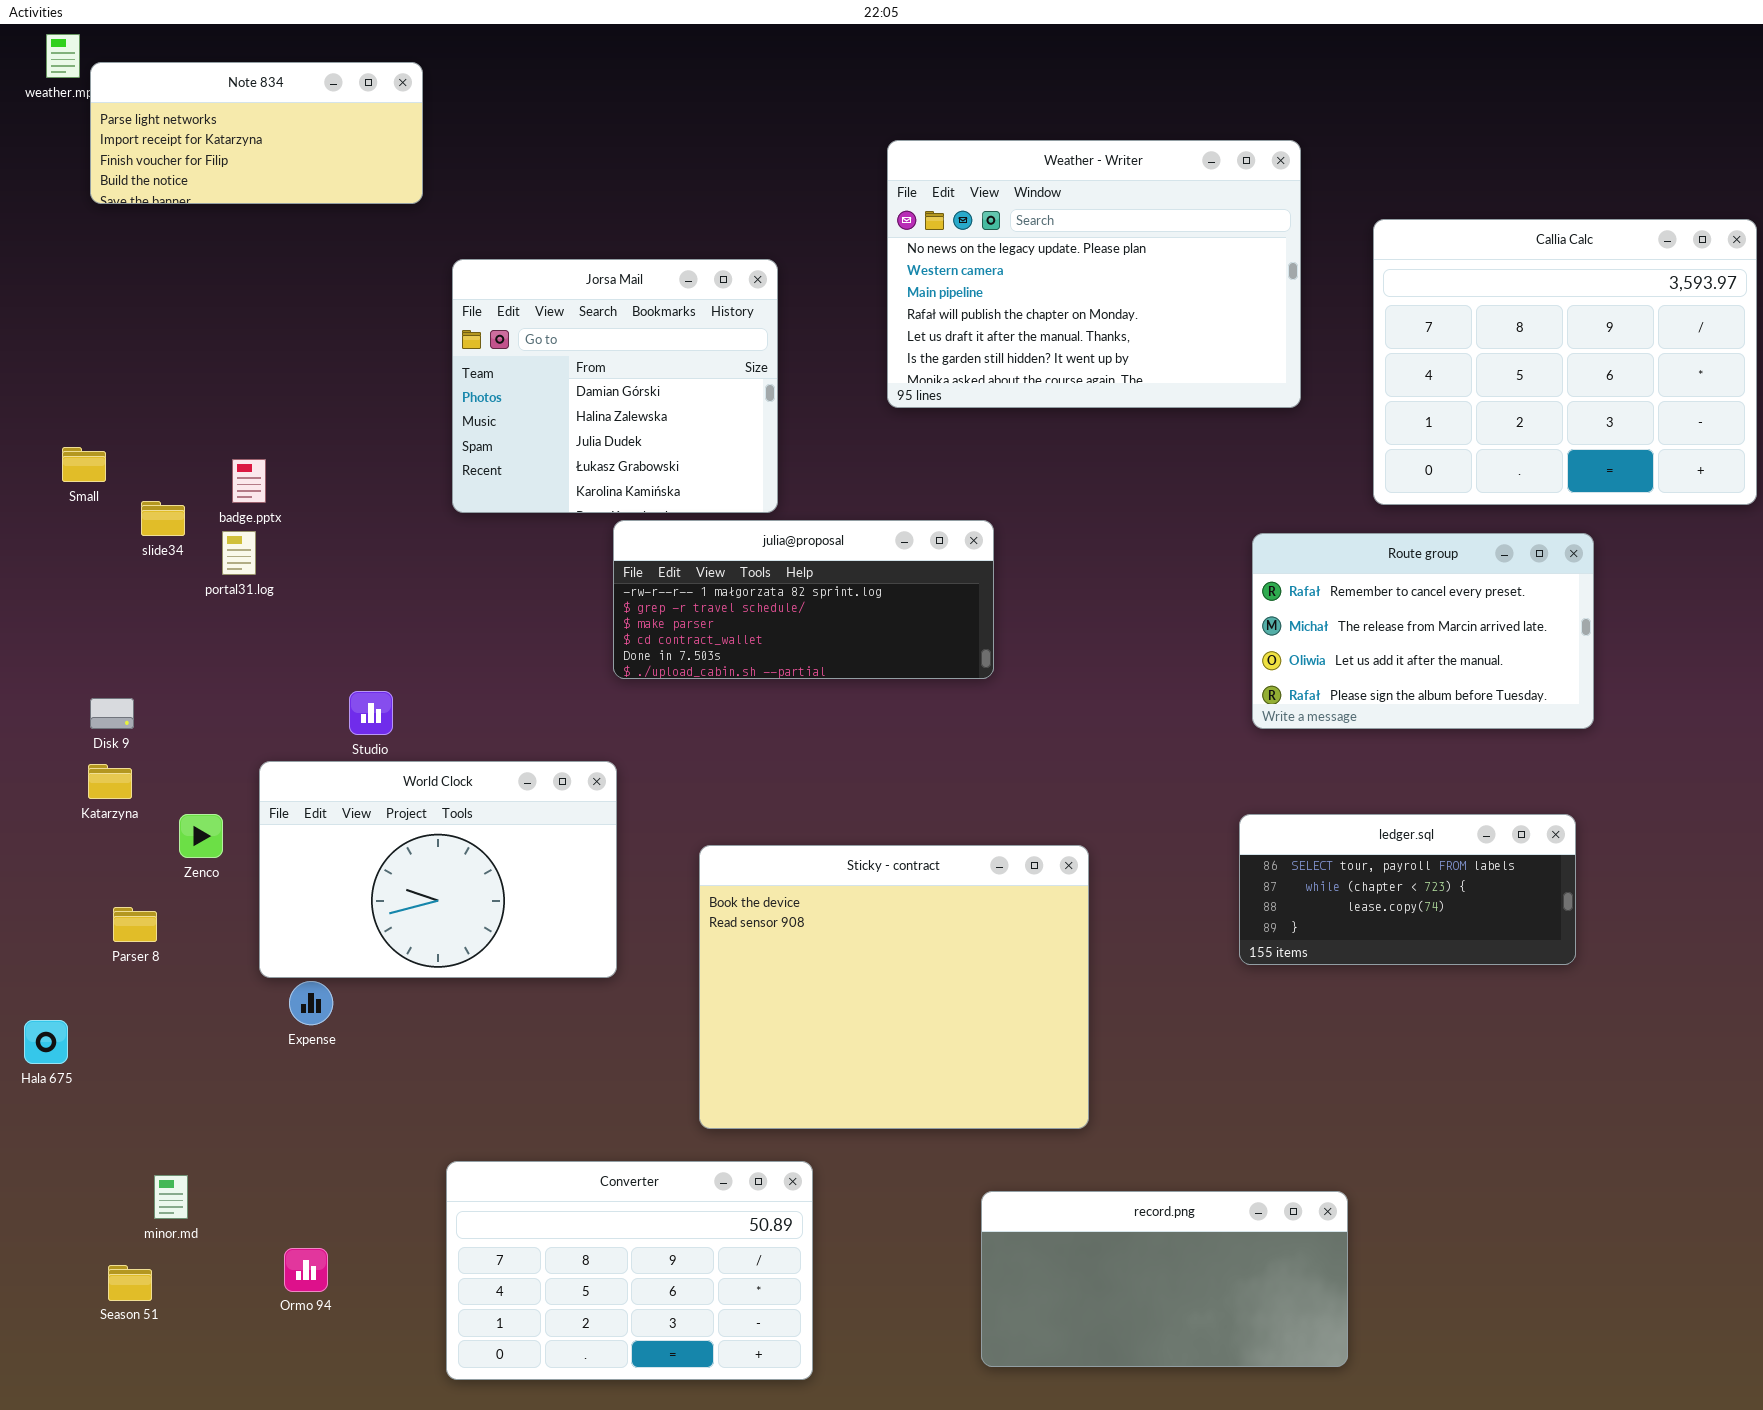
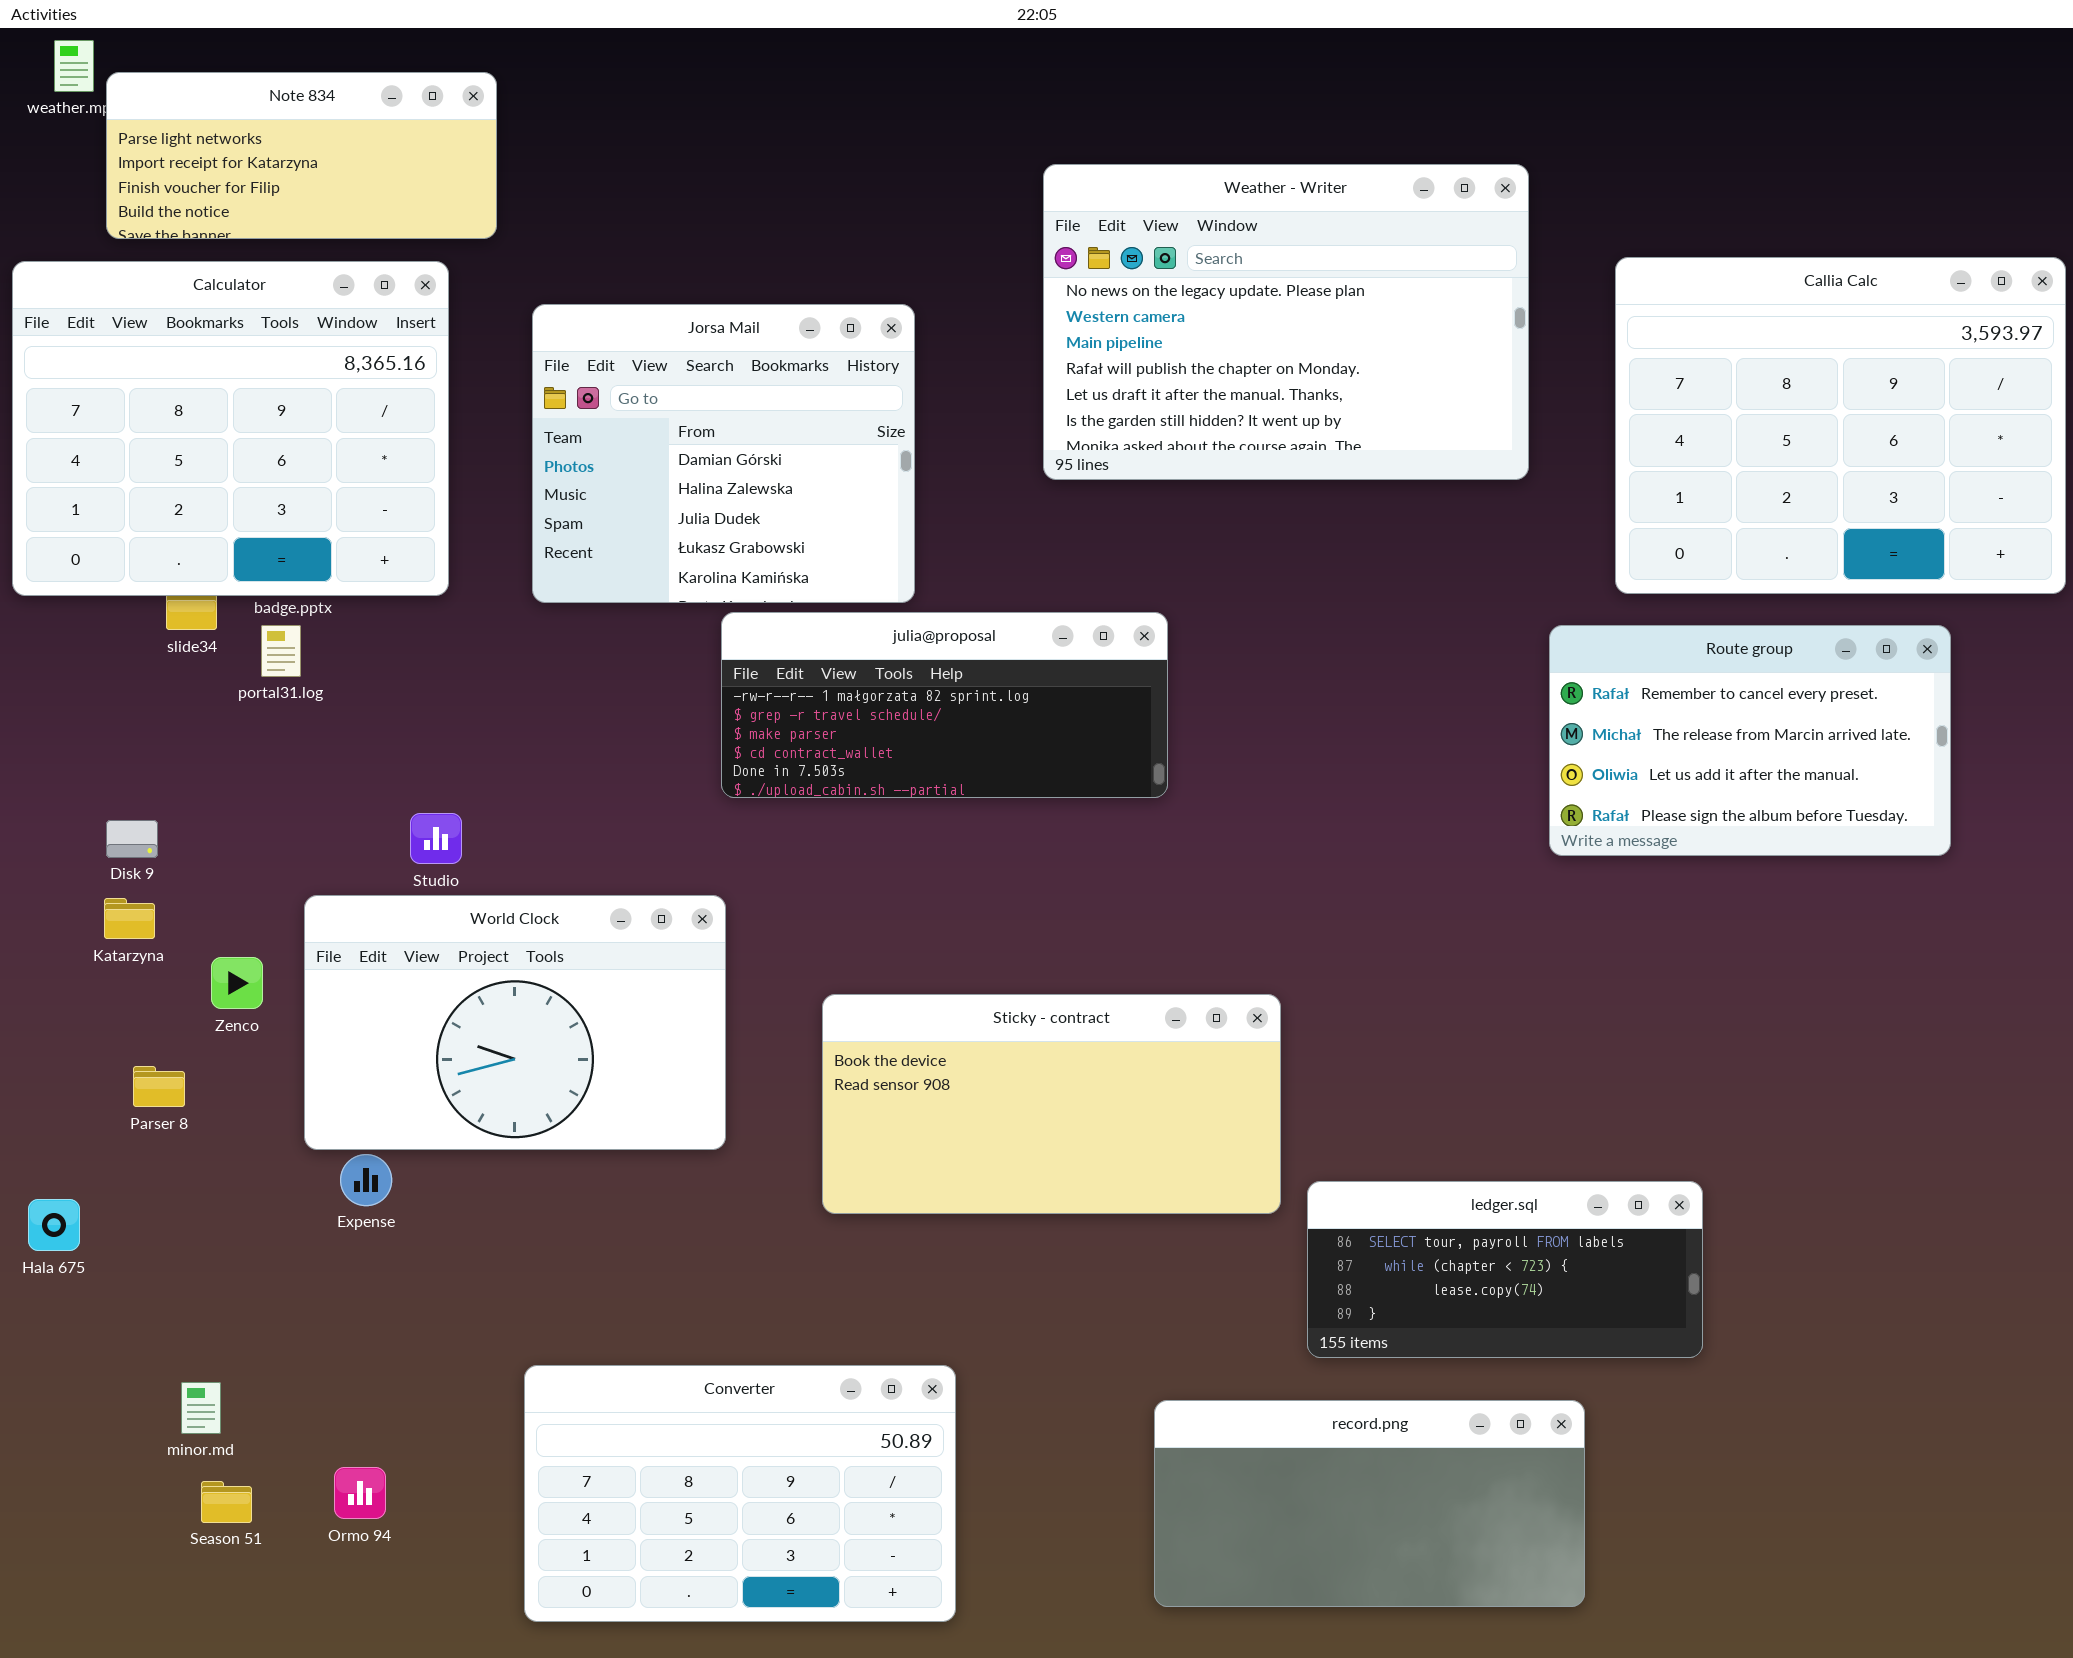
Calculator: none -> [12,261,449,596], opened
Route group: [1252,533,1594,729] -> [1549,625,1951,856], moved
ledger.sql: [1239,814,1576,965] -> [1307,1181,1703,1358], moved
Sticky - contract: [699,845,1089,1129] -> [822,994,1281,1214], resized
Season 51: [108,1265,152,1301] -> [201,1481,252,1523], moved

